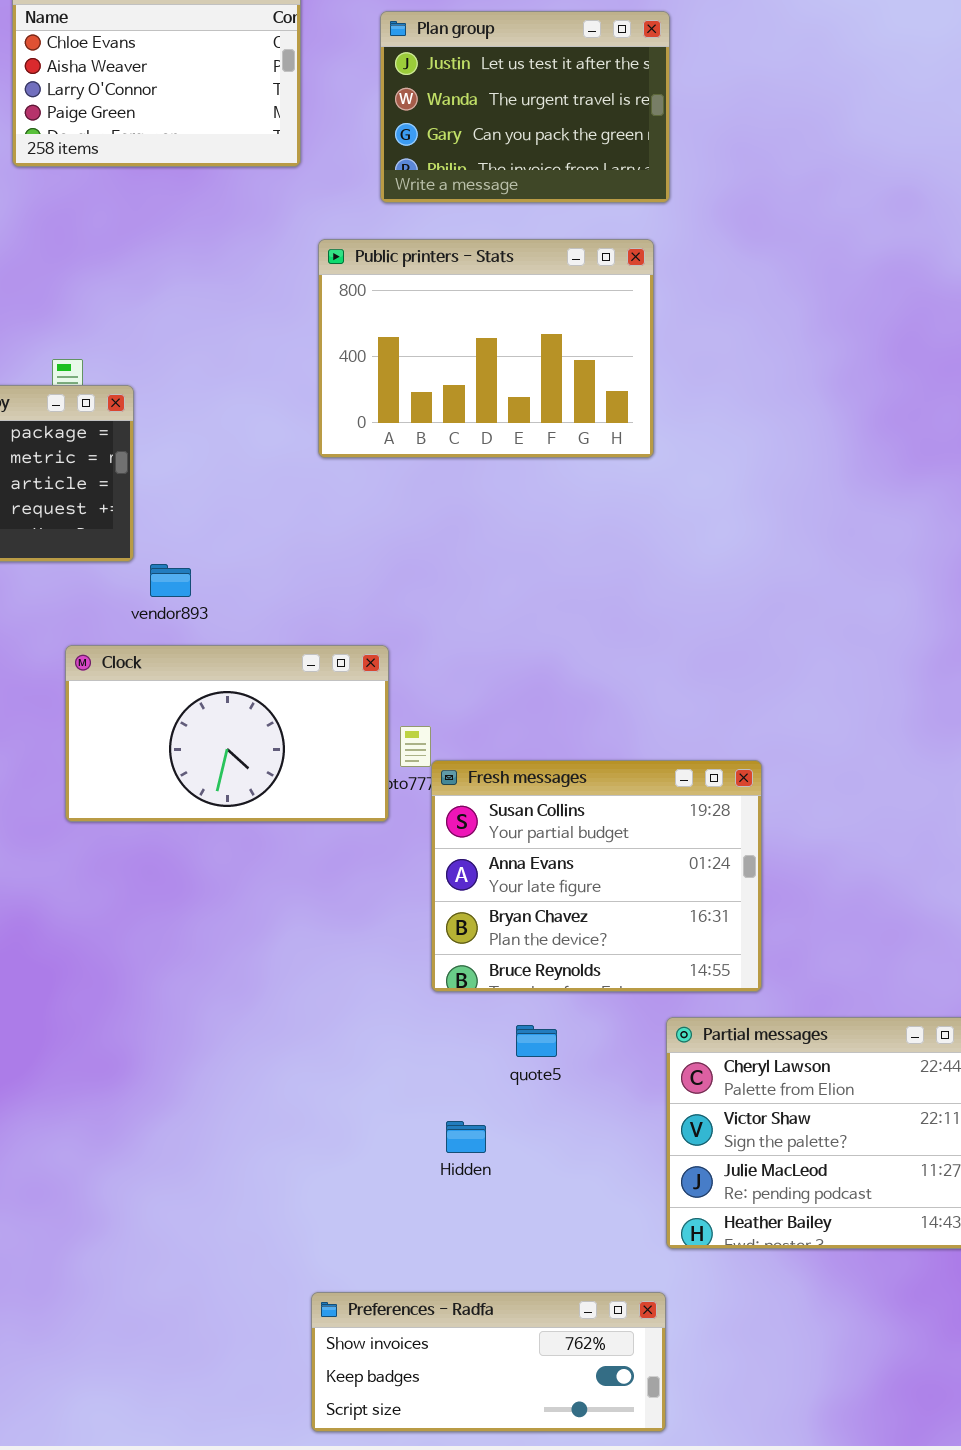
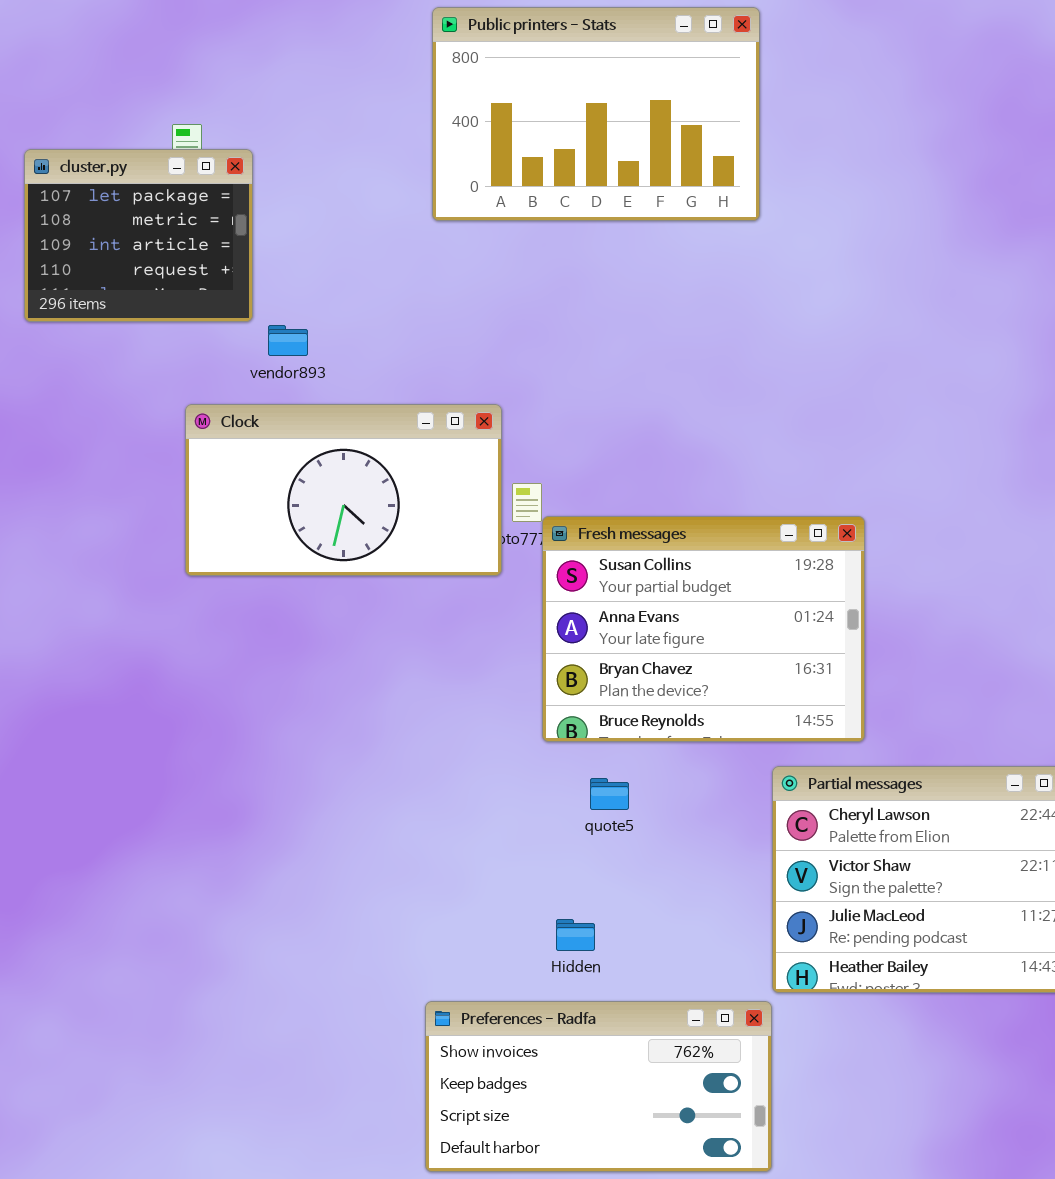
quote5: [516,1025,557,1057] -> [590,778,629,810], moved
Hidden: [446,1121,486,1153] -> [556,919,595,951], moved
Preferences - Radfa: [311,1292,666,1432] -> [425,1001,772,1172], resized

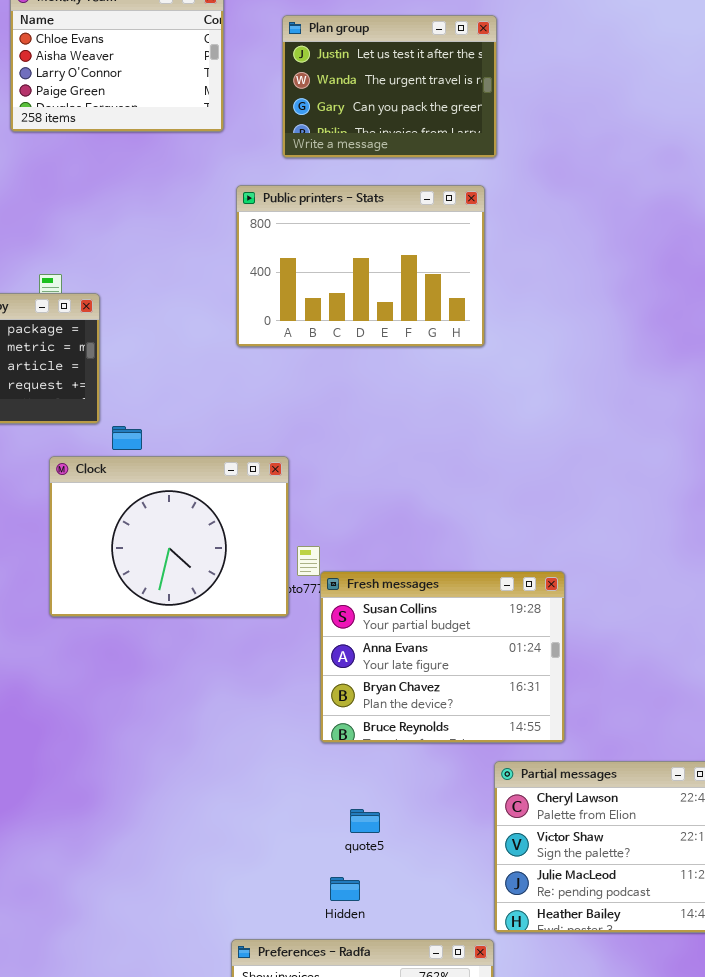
Clock: [185,404,502,576] -> [49,456,289,617], resized
quote5: [590,778,629,810] -> [350,809,380,833], moved

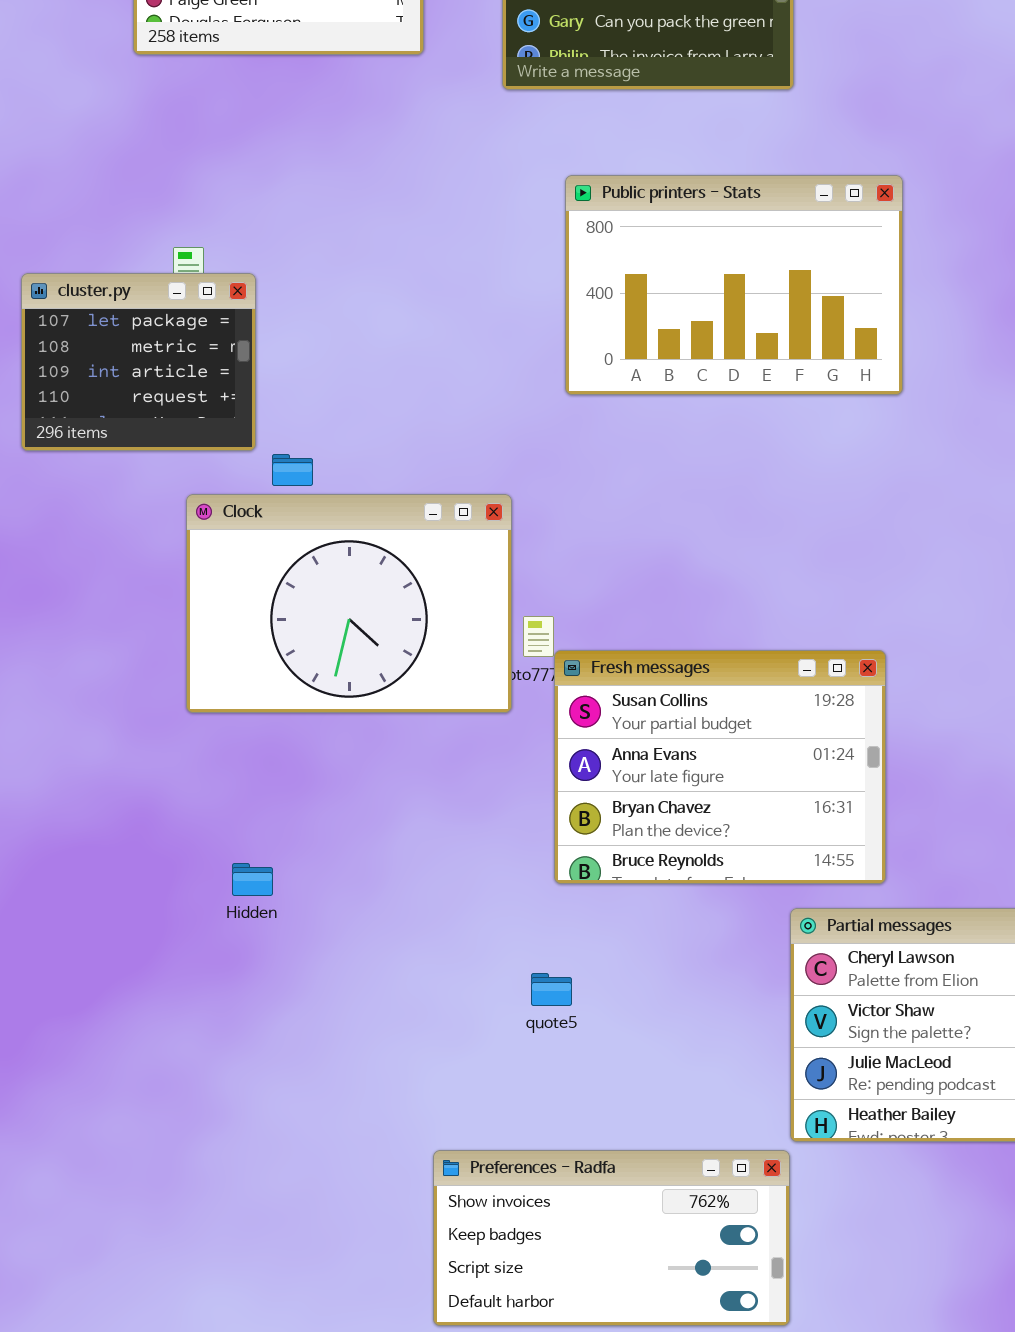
Public printers - Stats: [236,185,485,347] -> [565,175,903,395], moved
quote5: [350,809,380,833] -> [531,973,572,1006], moved
Hidden: [330,877,360,901] -> [232,863,273,896], moved

